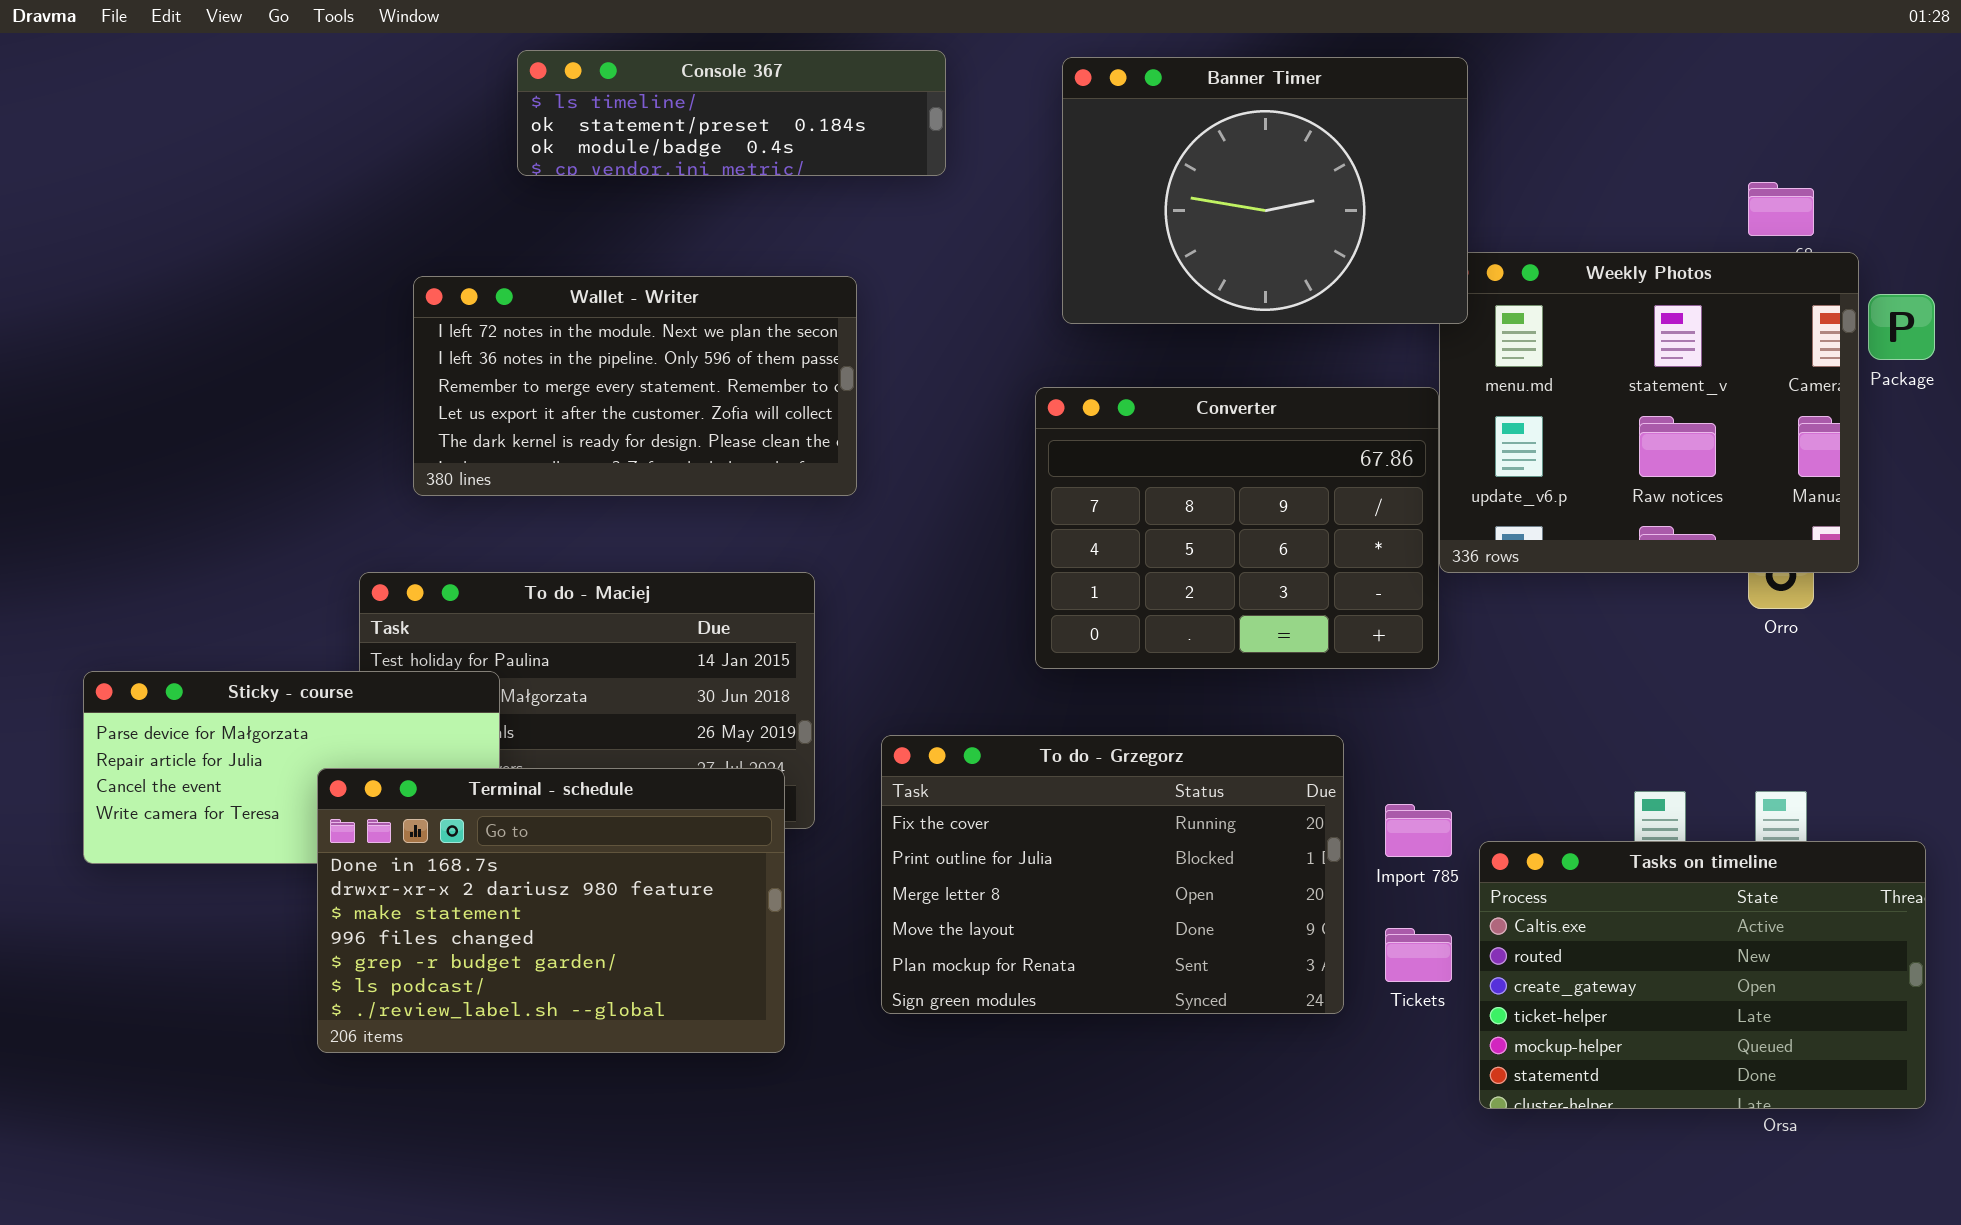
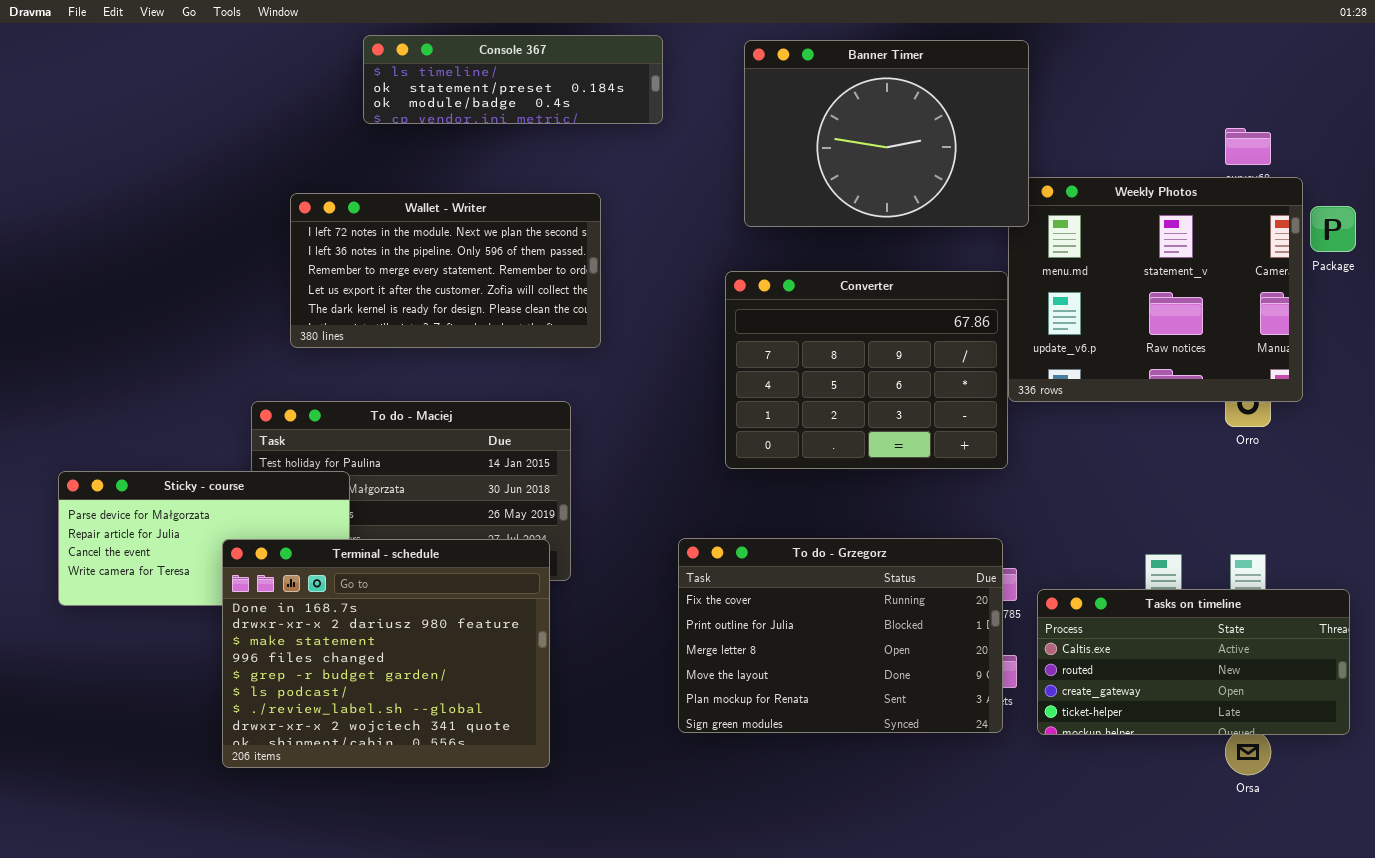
To do - Grzegorz: [881,735,1344,1014] -> [678,538,1003,733], moved
Terminal - schedule: [317,768,785,1053] -> [222,539,550,768], resized
Tasks on timeline: [1479,841,1926,1109] -> [1037,589,1350,735], resized

